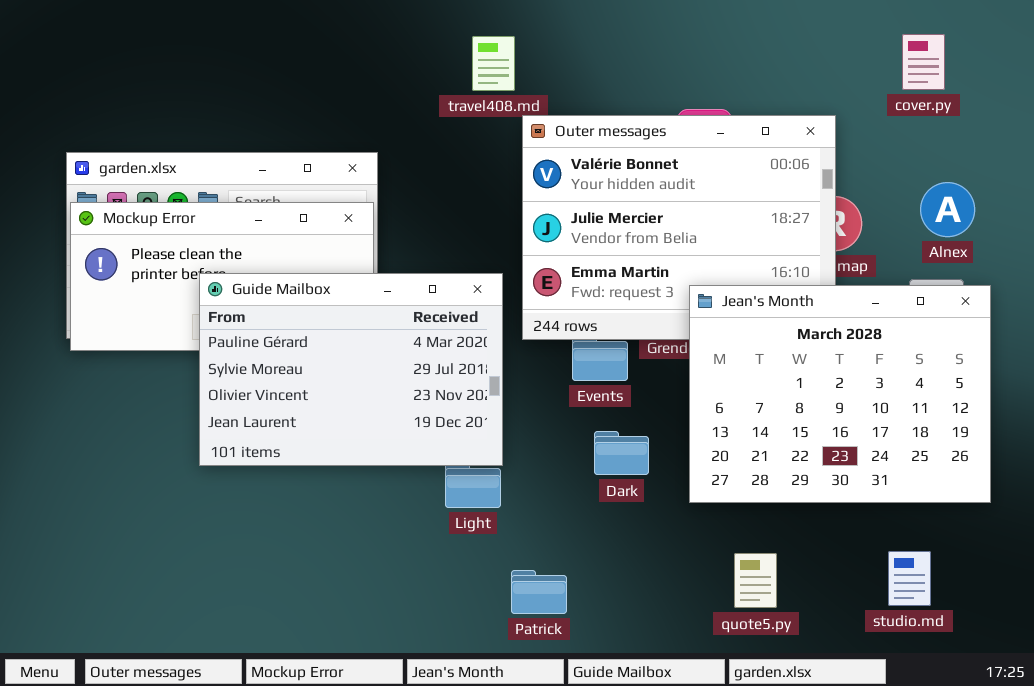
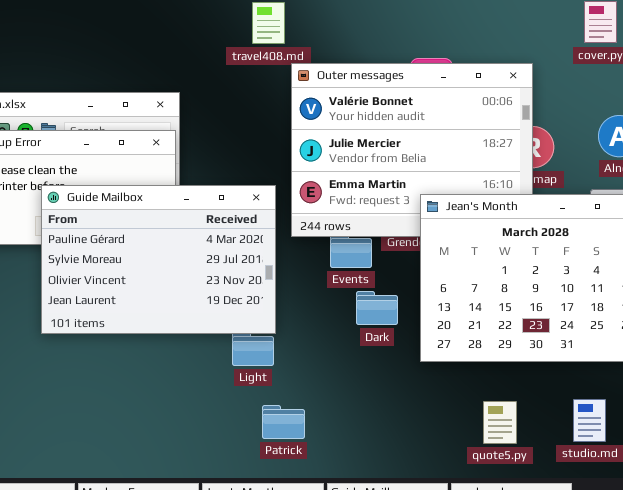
Dark: [594,431,649,475] -> [356,291,398,325], moved
quote5.py: [734,553,777,608] -> [483,401,517,444], moved
Patrick: [511,570,567,614] -> [262,405,305,439], moved

